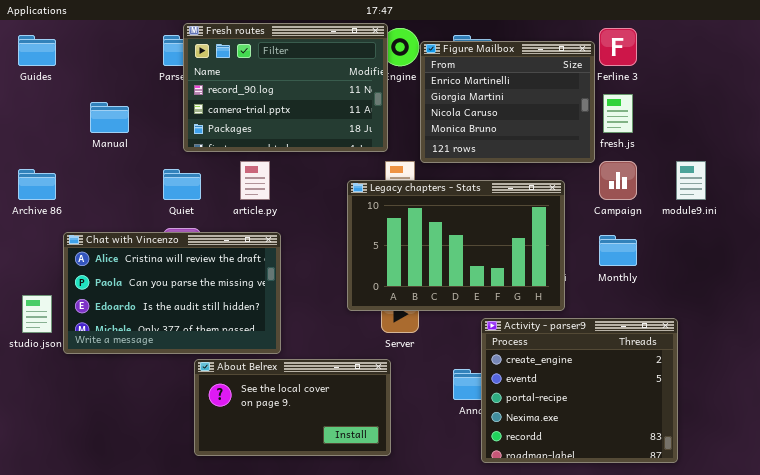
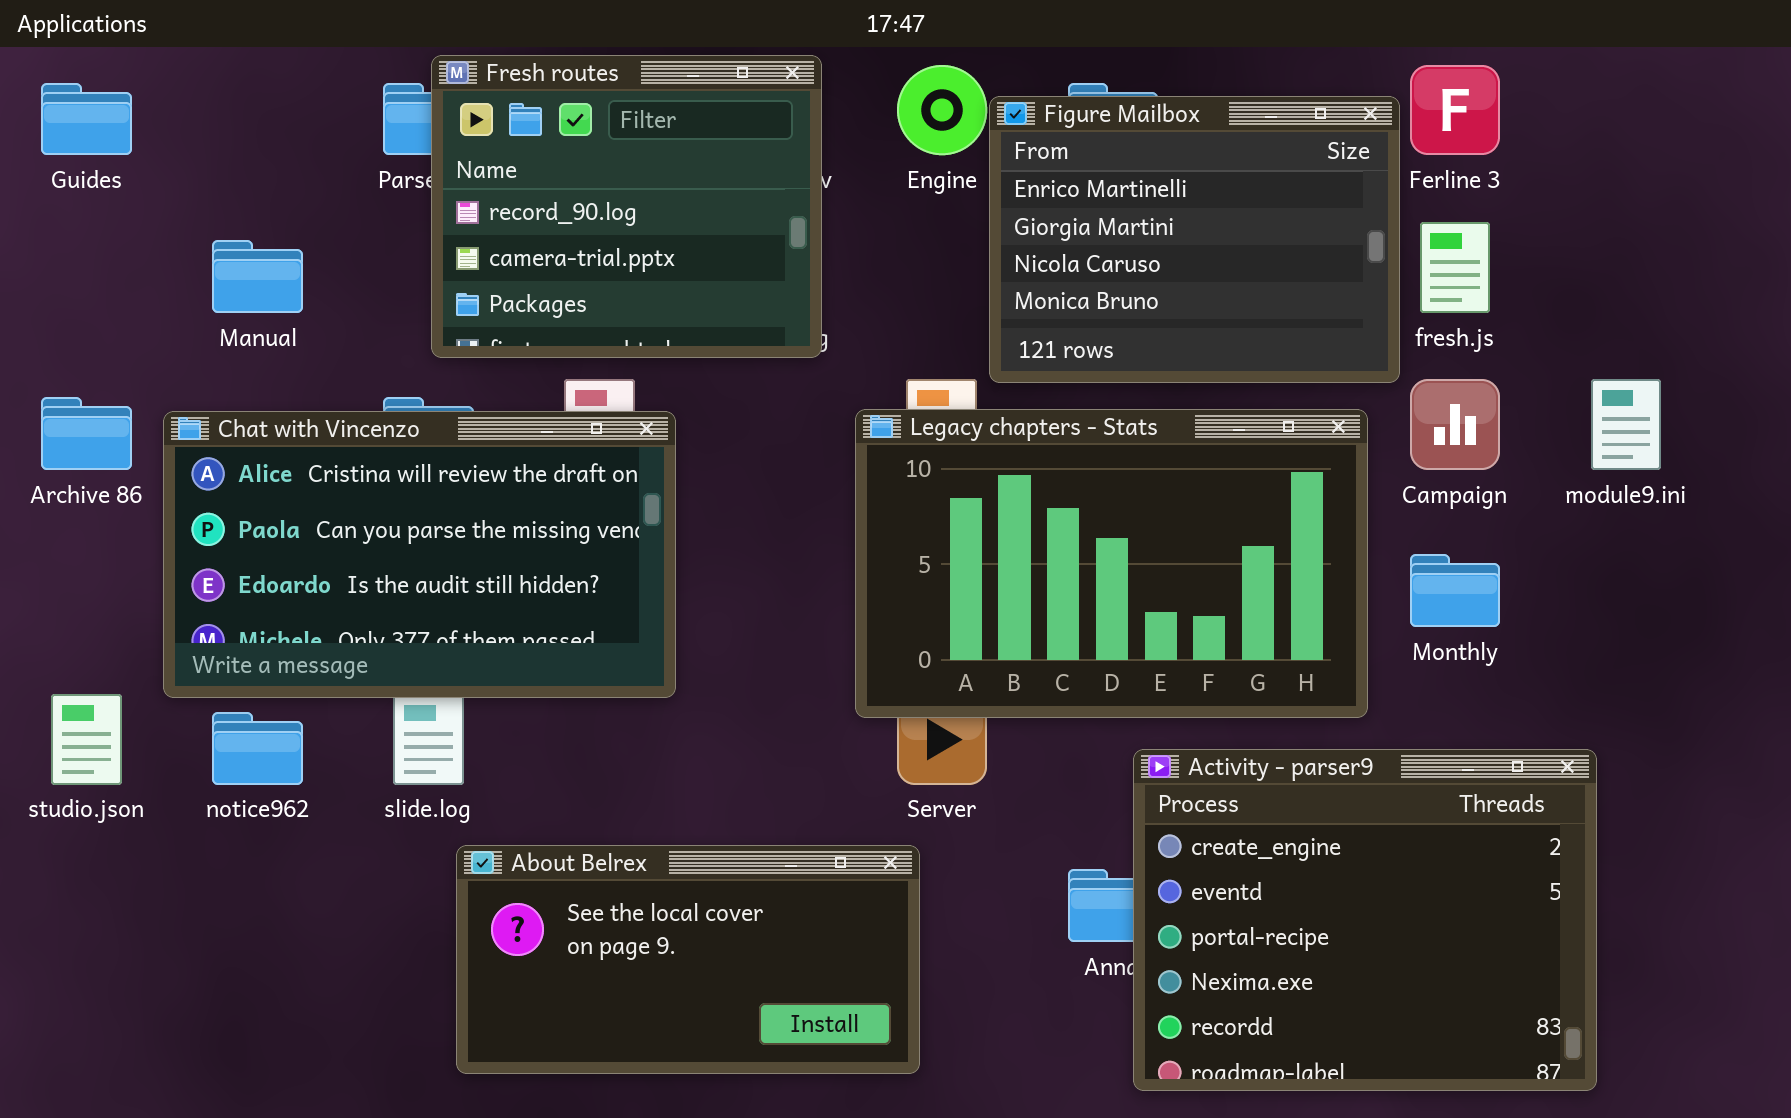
Fresh routes: [183,23,388,152] -> [431,55,822,358], resized
Legacy chapters - Stats: [347,180,565,311] -> [855,409,1368,718], moved
Chat with Vincenzo: [63,232,281,354] -> [163,411,676,698], moved

